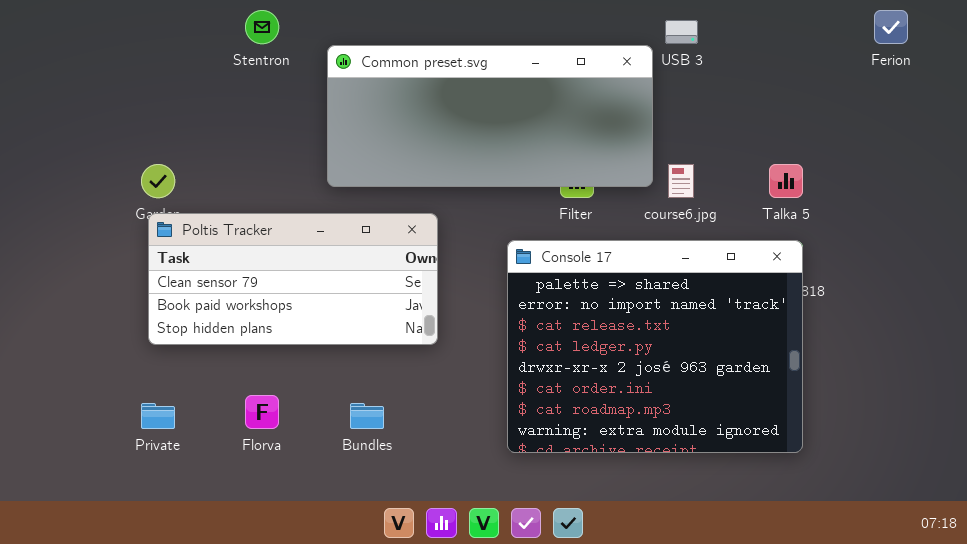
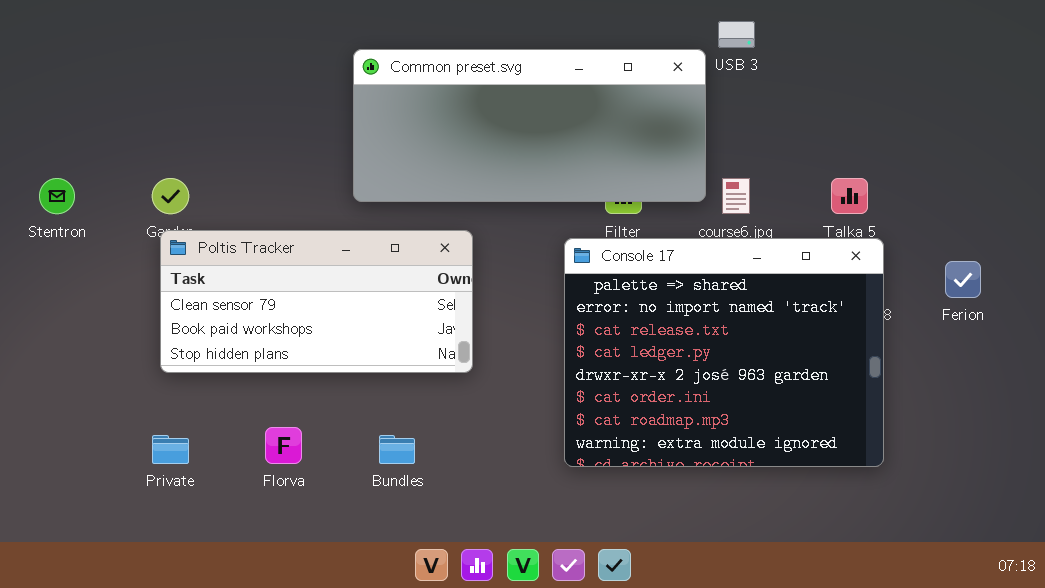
Stentron: [245,10,279,44] -> [39,178,75,214], moved
Ferion: [874,10,908,44] -> [945,261,981,298], moved
Console 17: [507,240,803,453] -> [564,238,884,467], moved

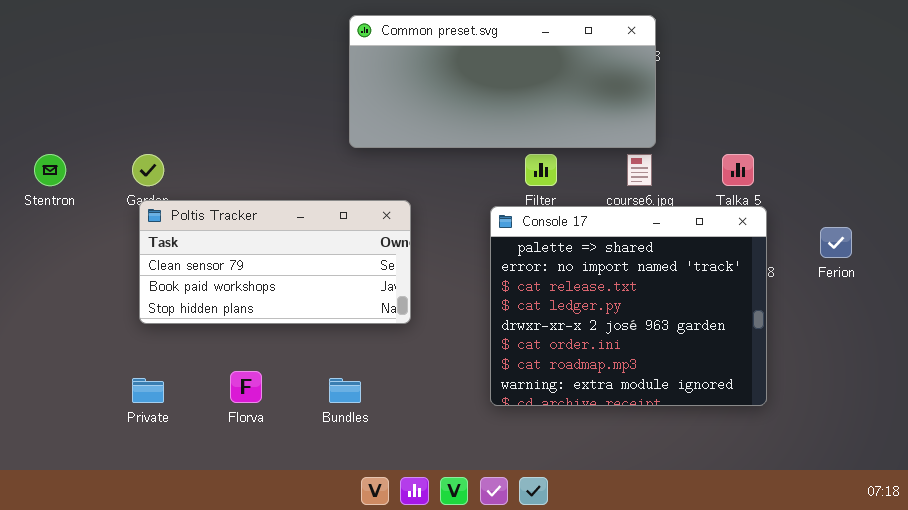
Common preset.svg: [353,49,706,202] -> [349,15,656,148], moved

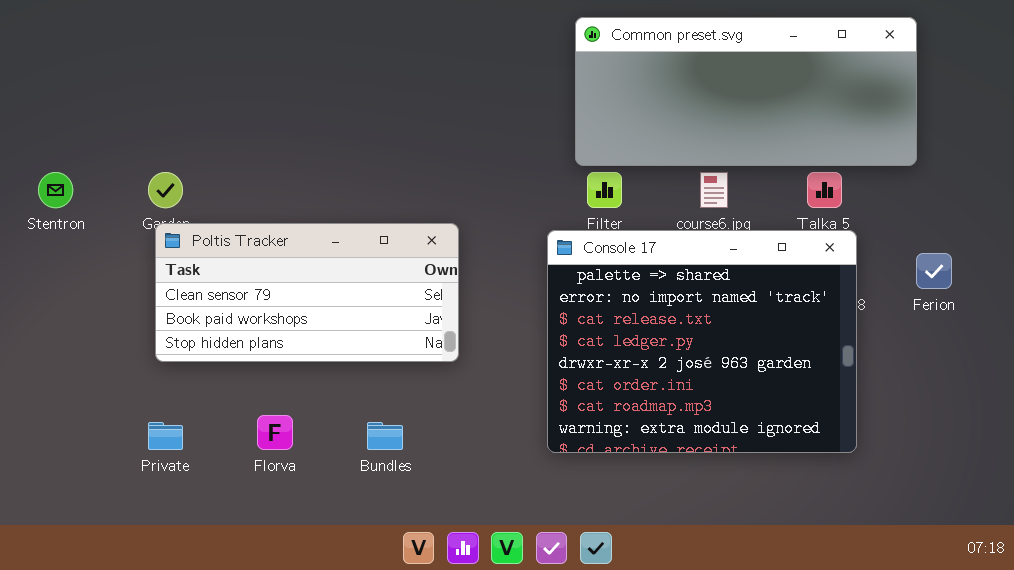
Common preset.svg: [349,15,656,148] -> [575,17,917,166], moved

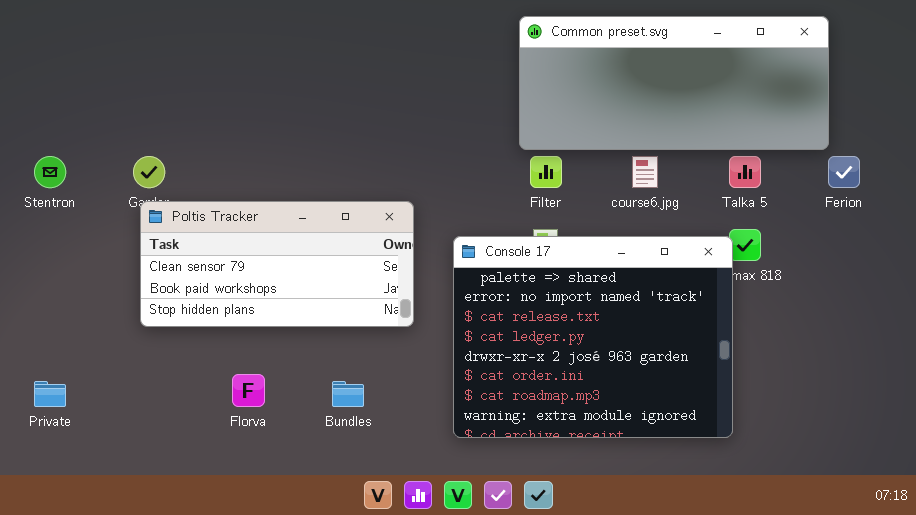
Console 17: [547,230,857,453] -> [453,236,733,438], moved
Ferion: [916,253,952,289] -> [828,156,860,188], moved
Private: [148,422,183,450] -> [34,381,66,407], moved

